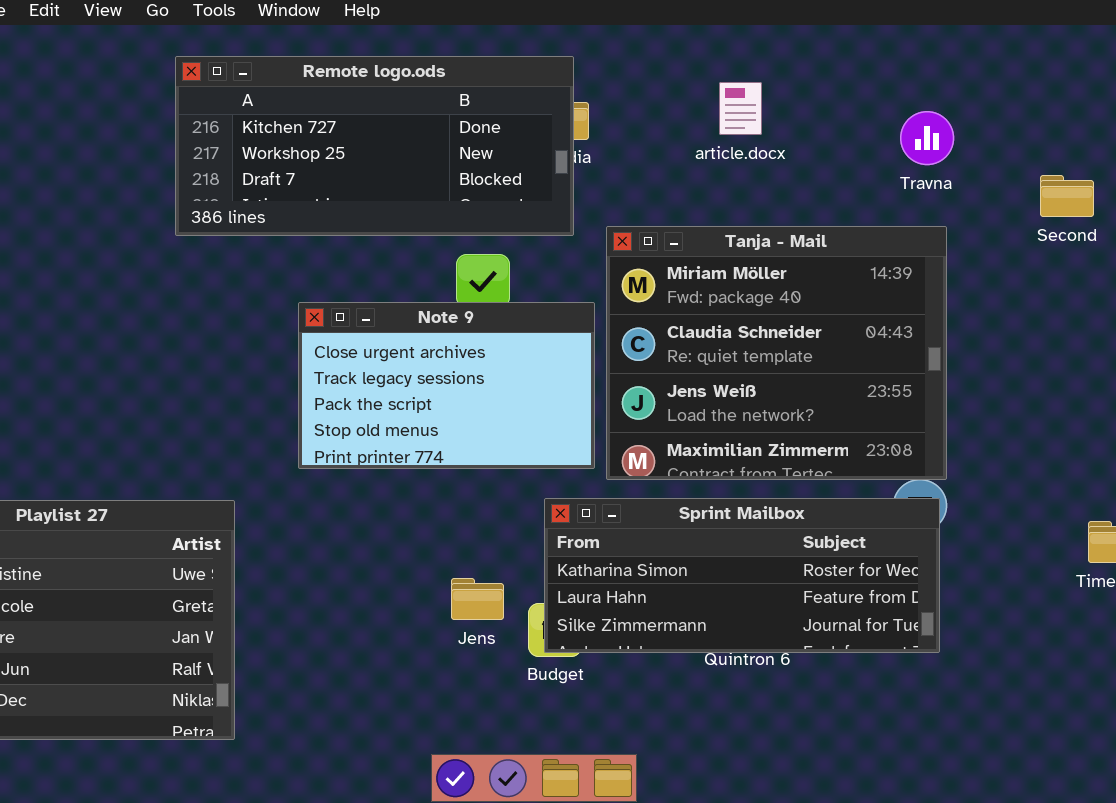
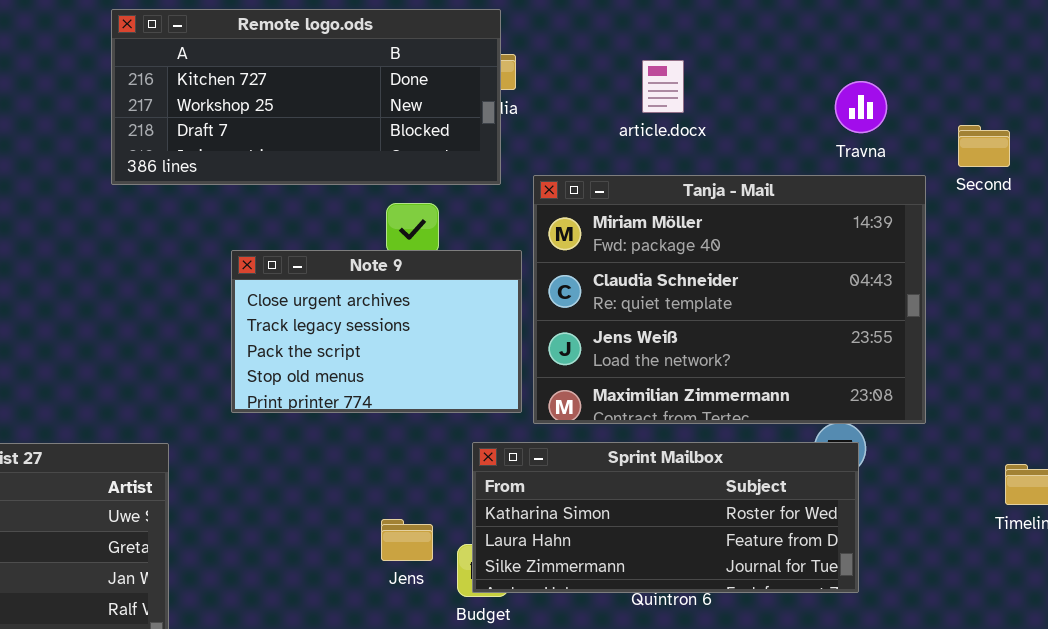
article.docx: [719,82,762,135] -> [642,60,684,113], moved
Travna: [900,111,954,165] -> [835,81,887,133], moved
Tanja - Mail: [606,226,947,480] -> [533,175,926,424], resized

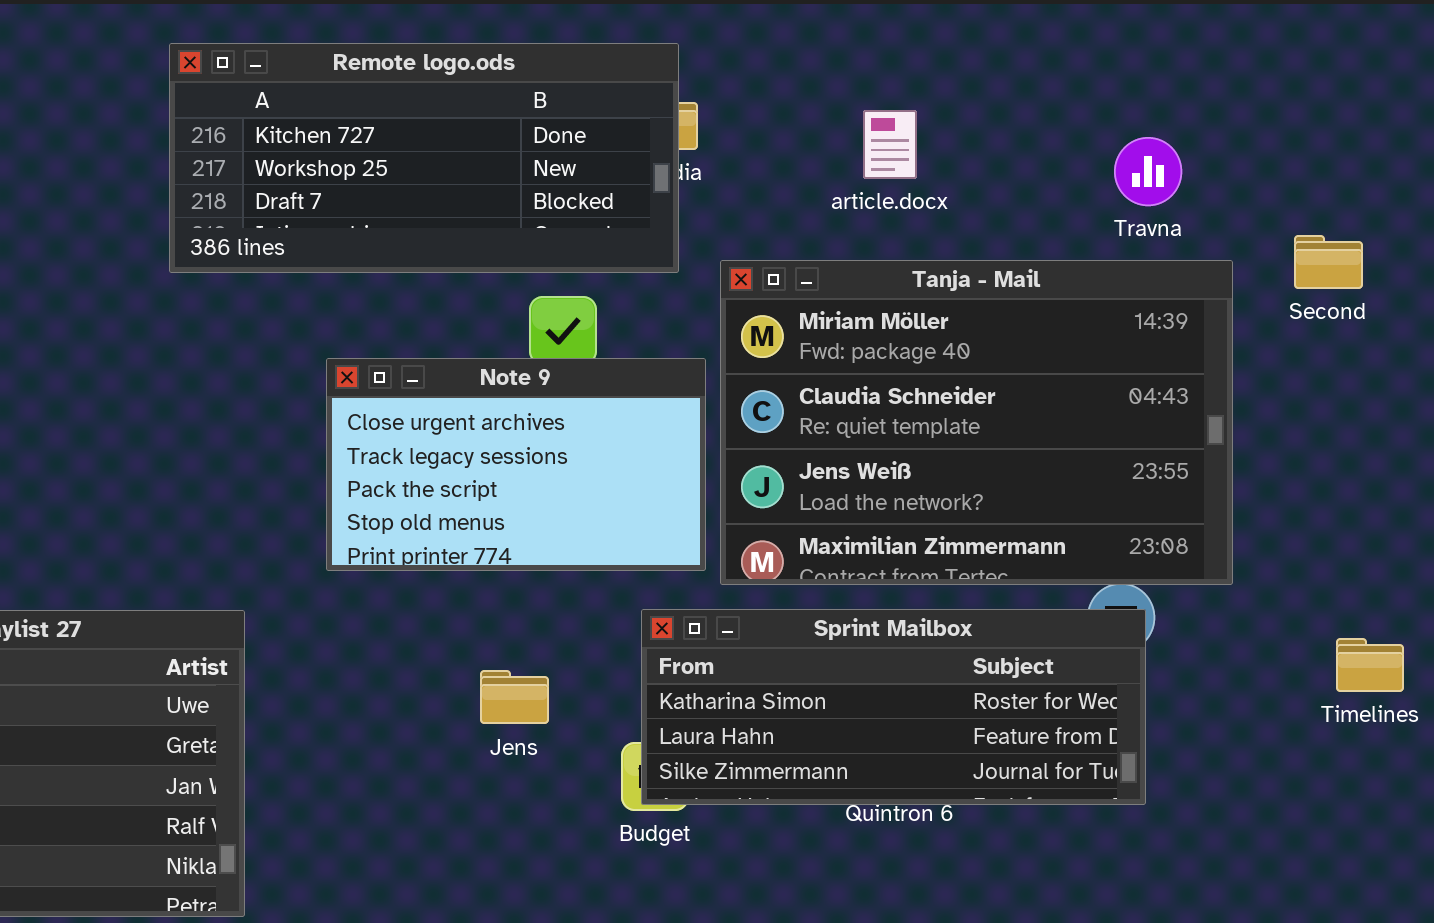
Second: [958,125,1010,167] -> [1294,235,1363,289], moved
Jens: [381,519,433,561] -> [480,670,549,724], moved

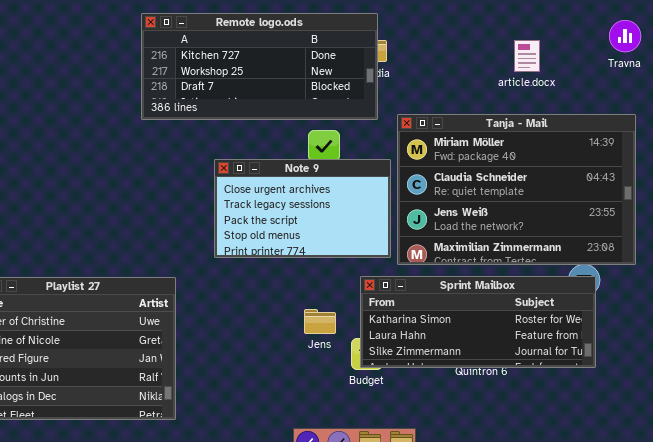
article.docx: [863,110,917,179] -> [514,40,540,72], moved
Travna: [1114,137,1182,206] -> [609,20,641,52], moved
Jens: [480,670,549,724] -> [304,309,336,334], moved

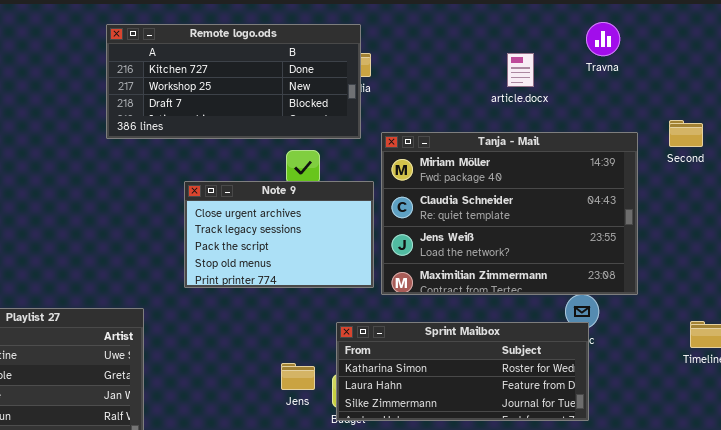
Travna: [609,20,641,52] -> [586,22,620,56], moved
Sprint Mailbox: [360,276,596,368] -> [336,322,589,421], moved
Jens: [304,309,336,334] -> [281,363,315,390], moved

